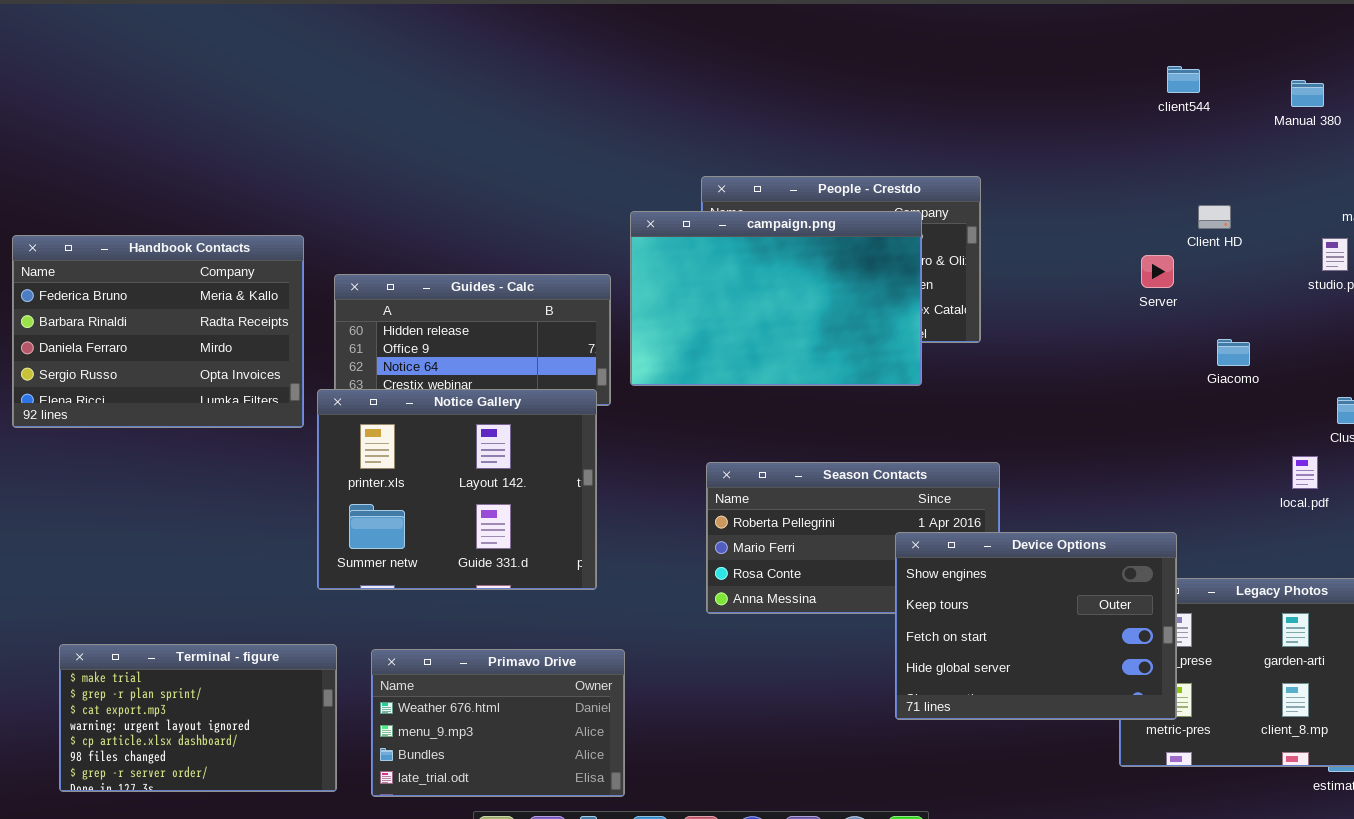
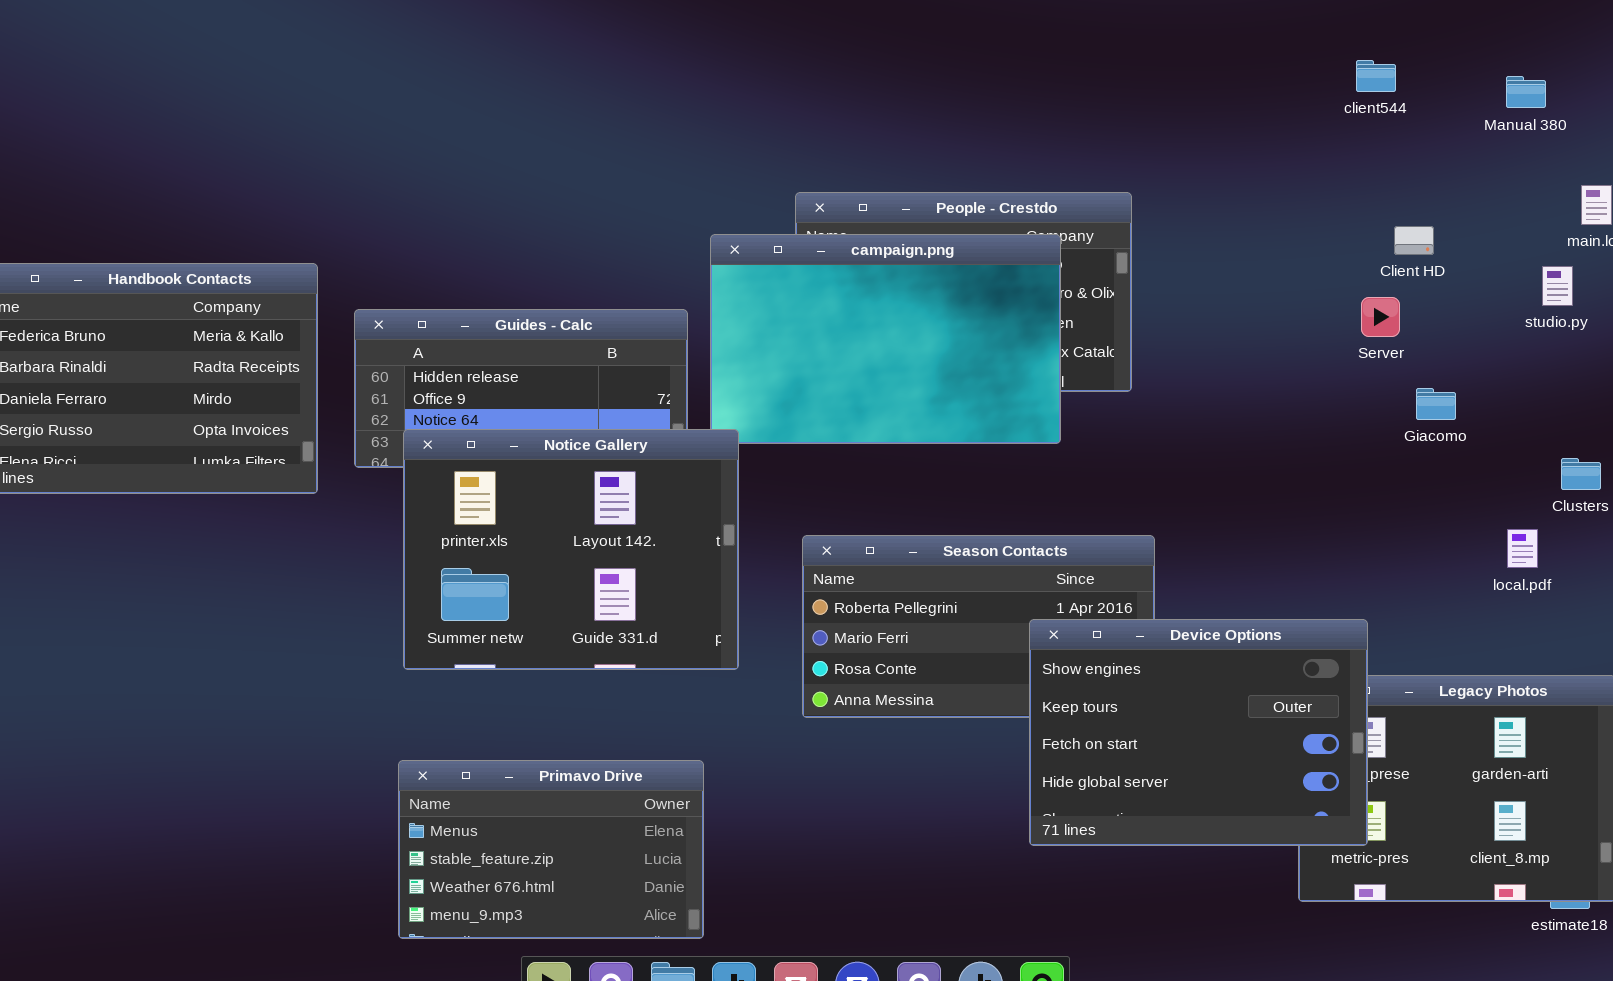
Server: [1141,255,1174,288] -> [1361,297,1400,337], moved
Notice Gallery: [317,389,597,590] -> [403,429,739,670], moved
Terminal - figure: [59,644,337,792] -> none, closed
Primavo Drive: [371,649,625,797] -> [398,760,704,939], scrolled up 2 rows

